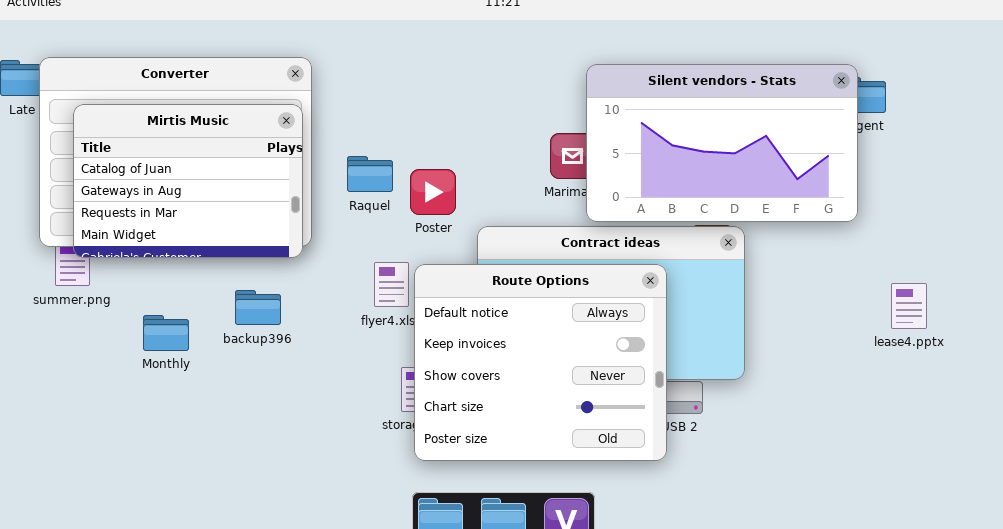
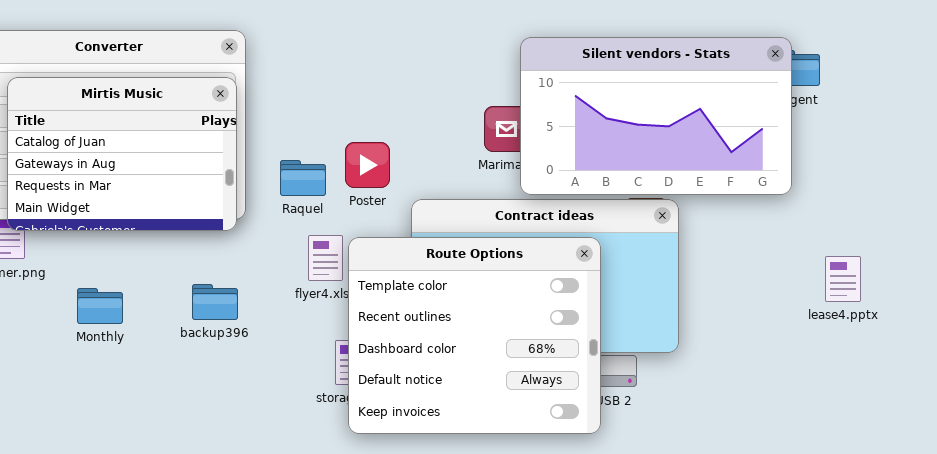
Raquel: [347,156,393,192] -> [280,160,326,196], moved
Route Options: [414,264,667,461] -> [348,237,601,434], scrolled up 3 rows
backup396: [235,290,281,325] -> [192,284,238,320], moved

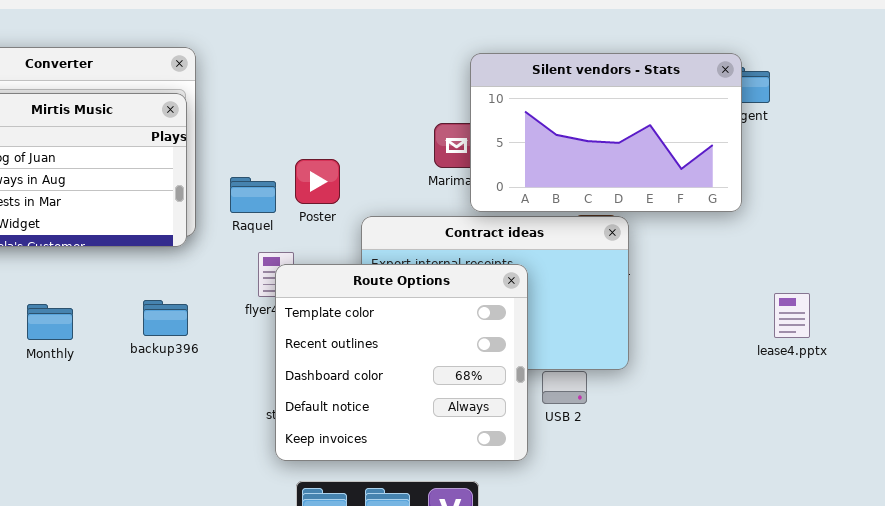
Route Options: [348,237,601,434] -> [275,264,528,461], moved
lease4.pptx: [825,256,861,302] -> [774,293,810,338], moved

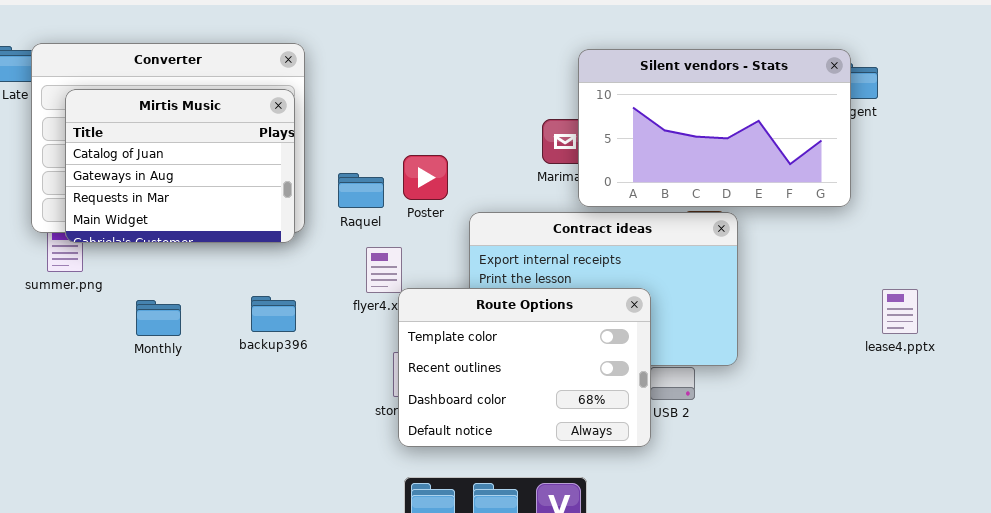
Route Options: [275,264,528,461] -> [398,288,651,447], moved, resized

